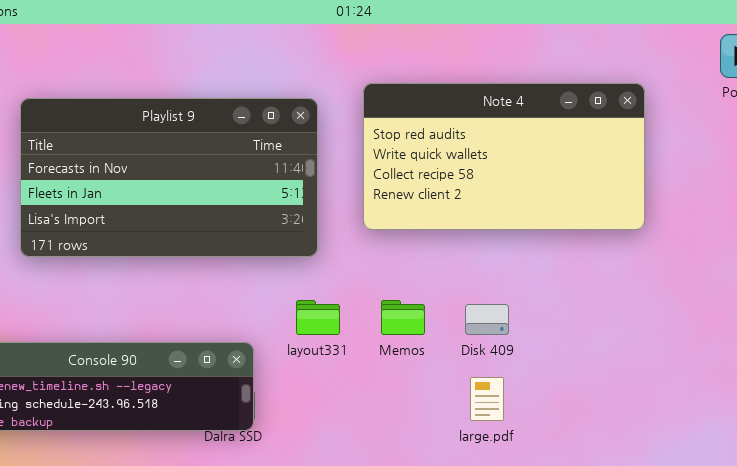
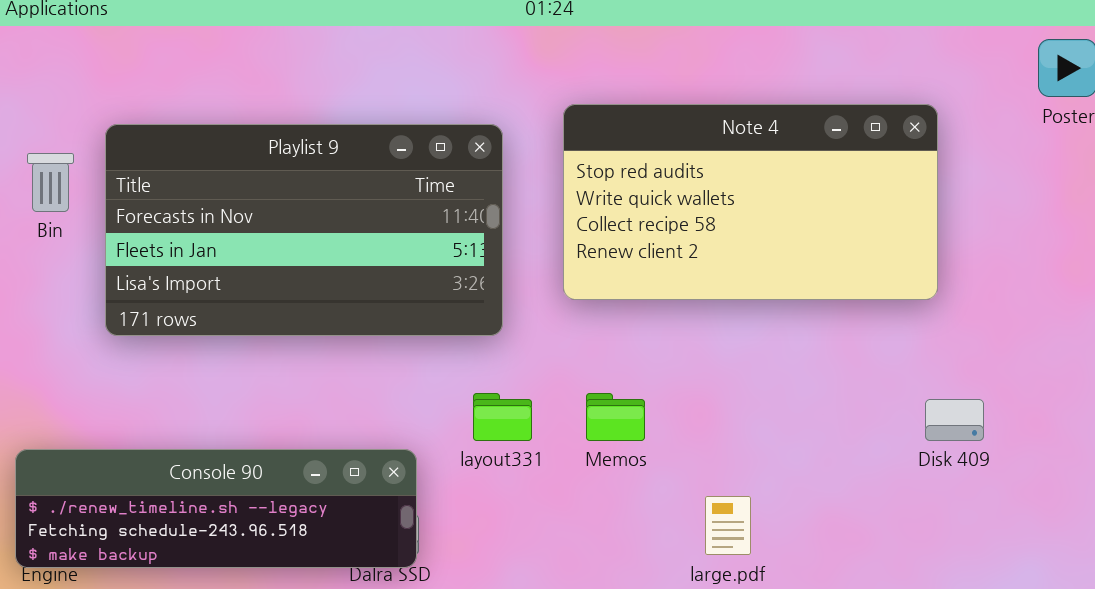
Disk 409: [465,304,509,335] -> [925,399,984,441], moved

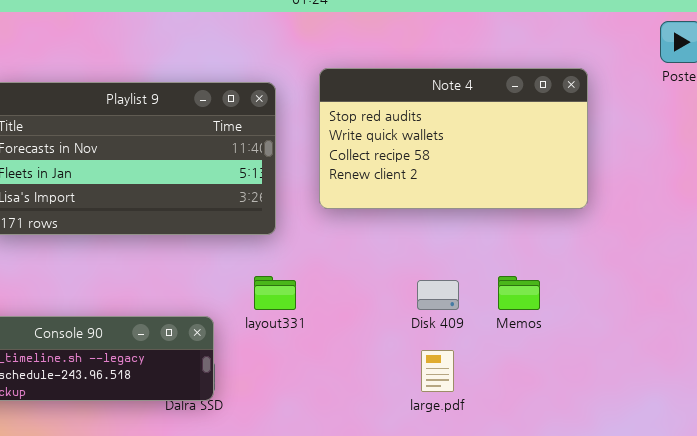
Memos: [586,393,645,441] -> [498,276,540,310], moved
Disk 409: [925,399,984,441] -> [417,280,459,310], moved

